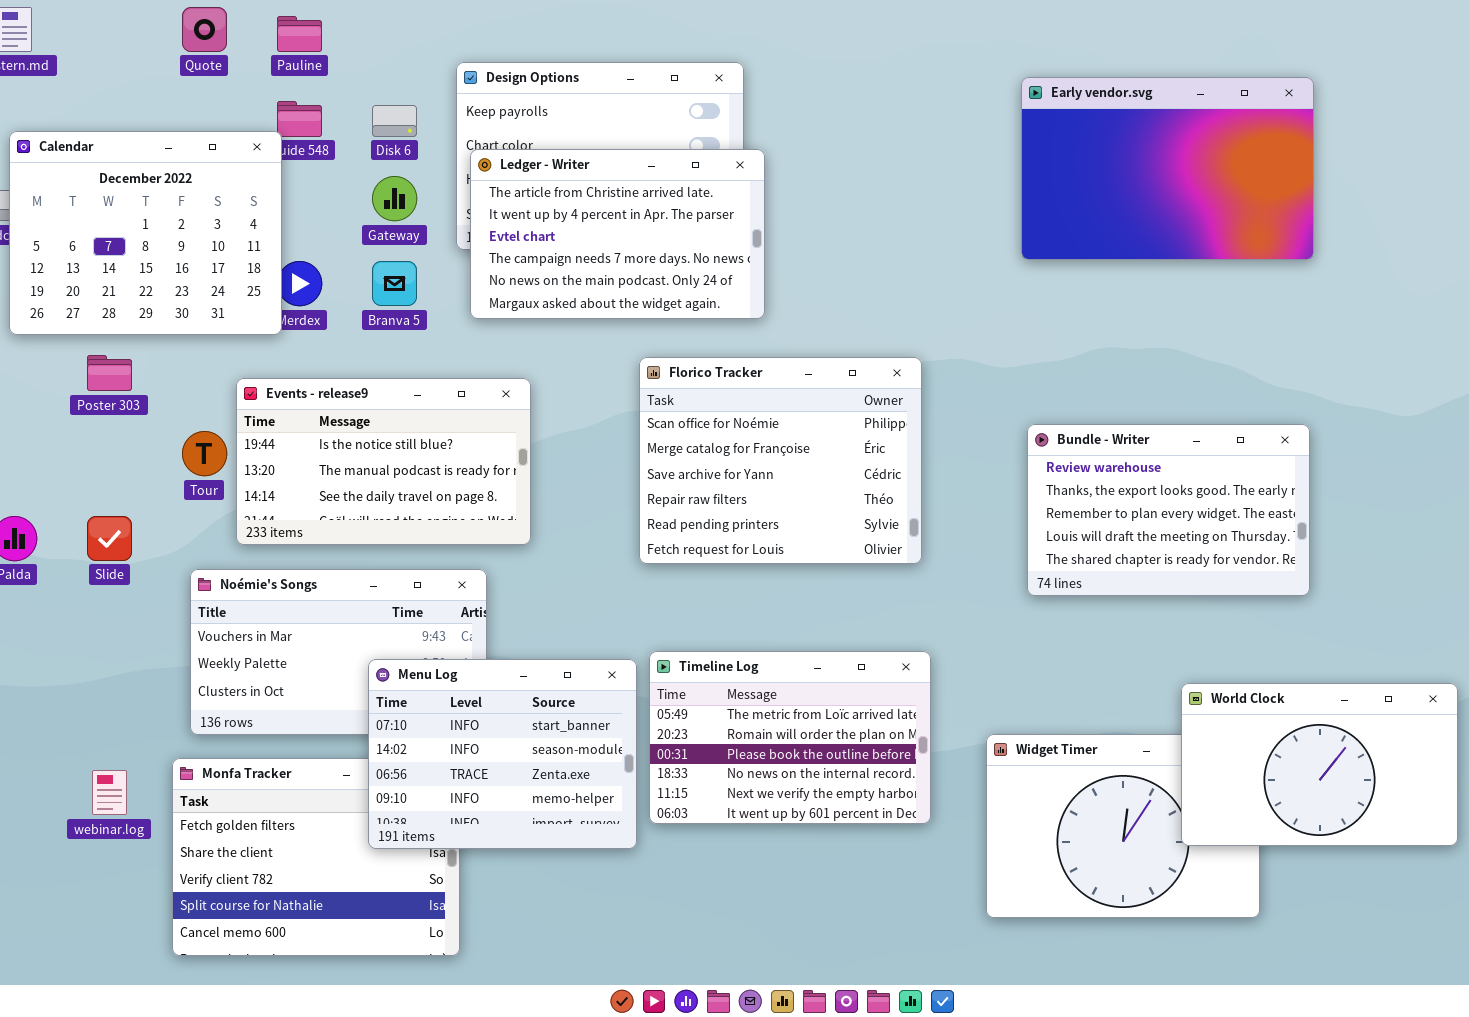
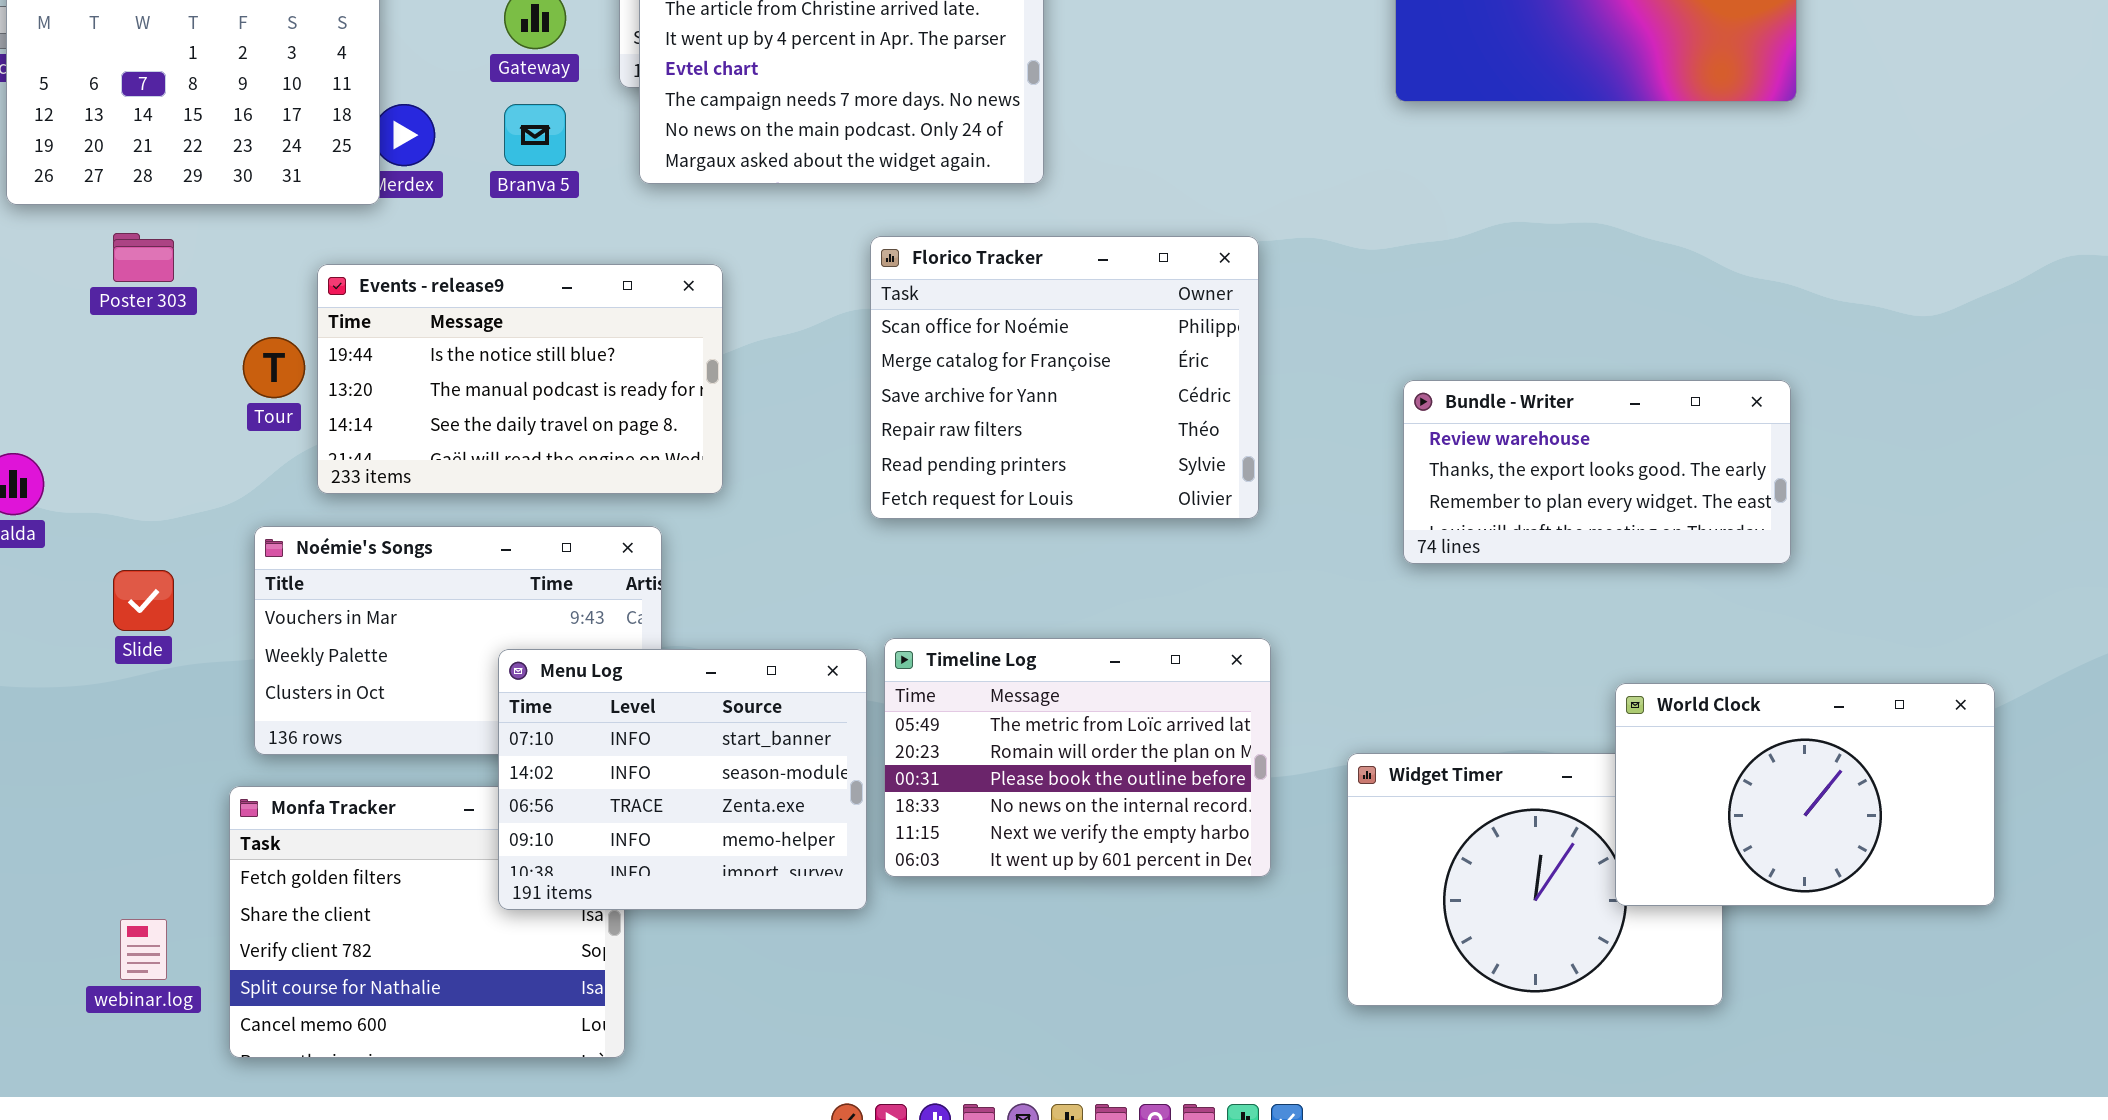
Bundle - Writer: [1027,424,1310,596] -> [1403,380,1791,564], resized
Slide: [87,516,132,561] -> [113,570,174,631], moved
webinar.log: [92,770,127,815] -> [120,919,167,980], moved

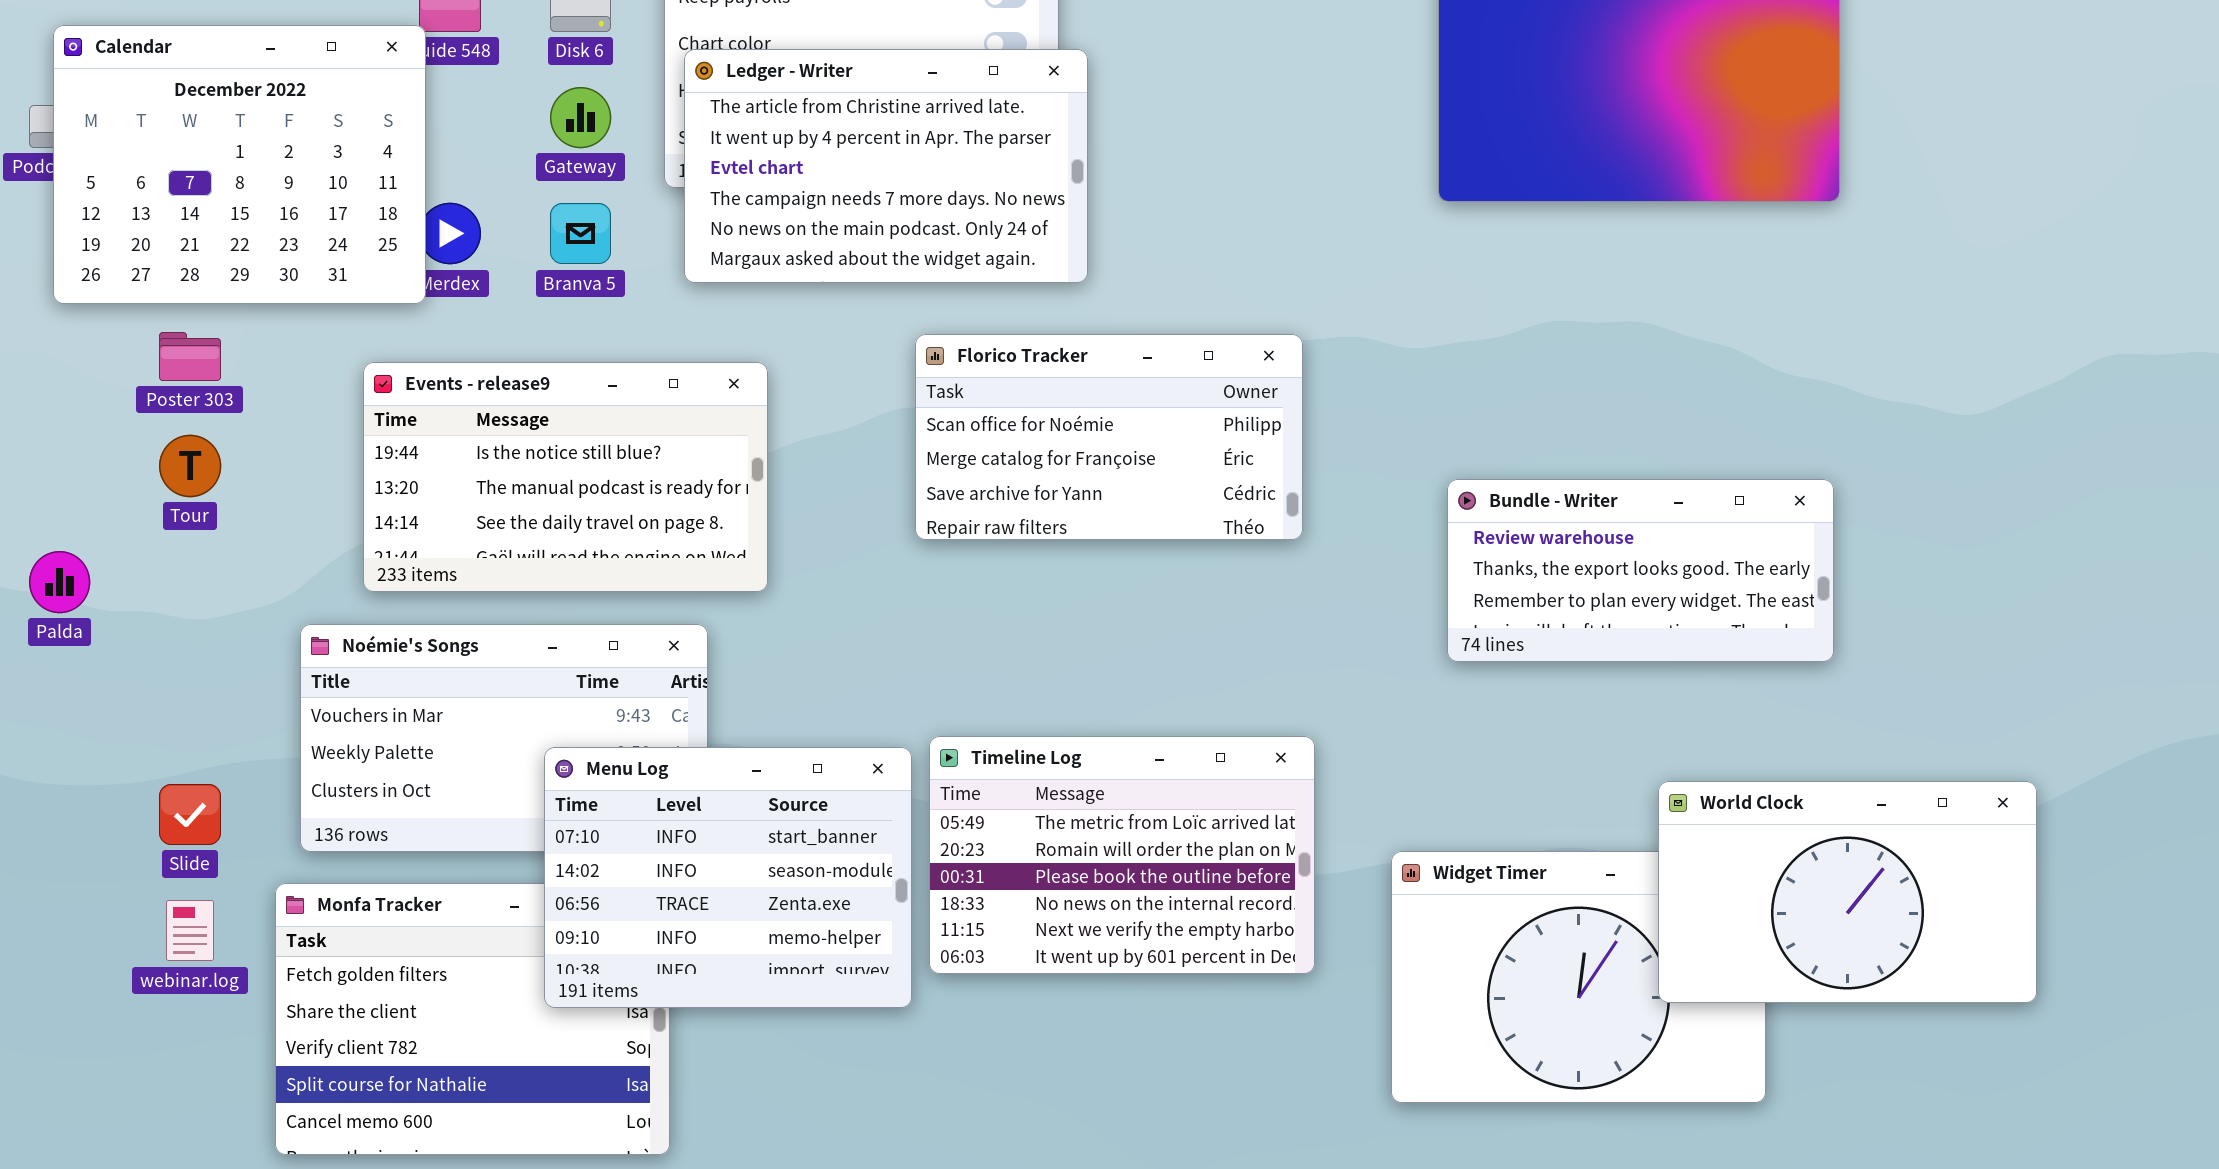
Florico Tracker: [870,236,1259,519] -> [915,334,1303,540], resized
Tour: [243,337,305,398] -> [159,435,221,497], moved
Slide: [113,570,174,631] -> [159,784,221,845], moved
webinar.log: [120,919,167,980] -> [166,900,214,961], moved

